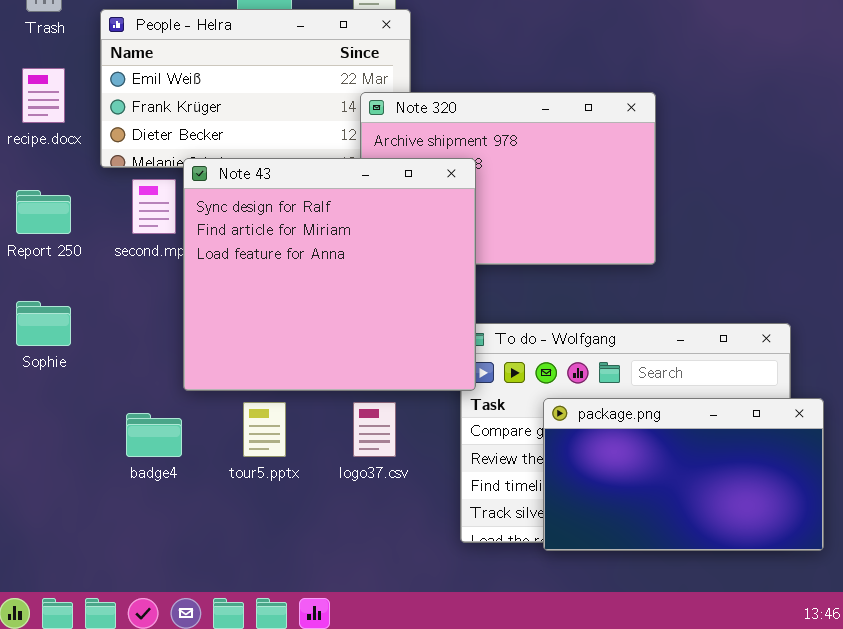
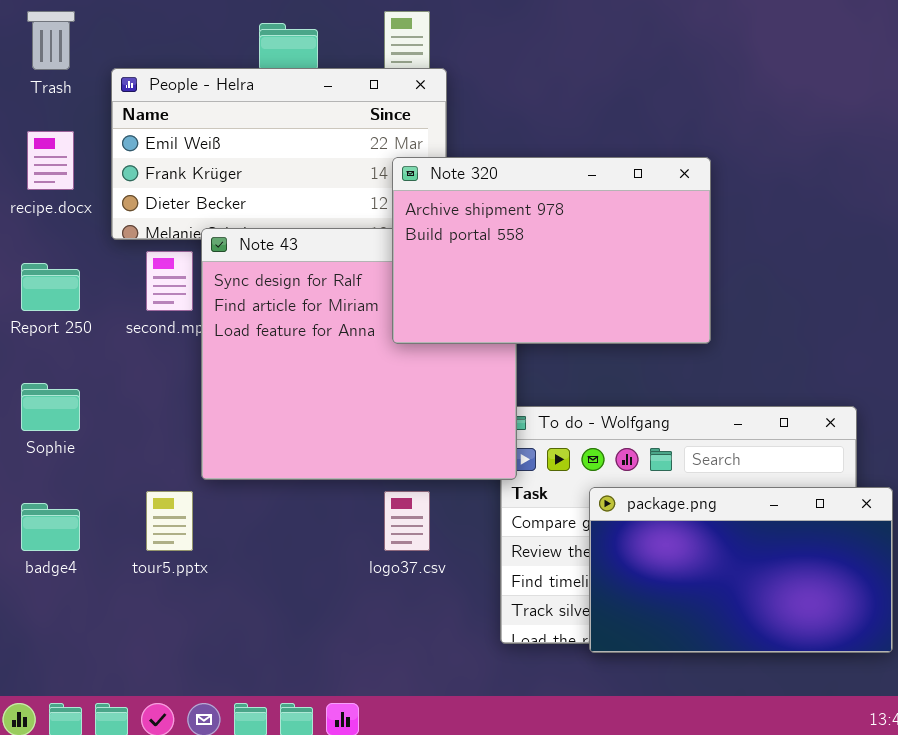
Note 320: [360,92,656,265] -> [392,157,711,344], raised
tour5.pptx: [243,402,286,457] -> [146,491,193,551], moved
badge4: [126,413,182,457] -> [21,503,80,551], moved

